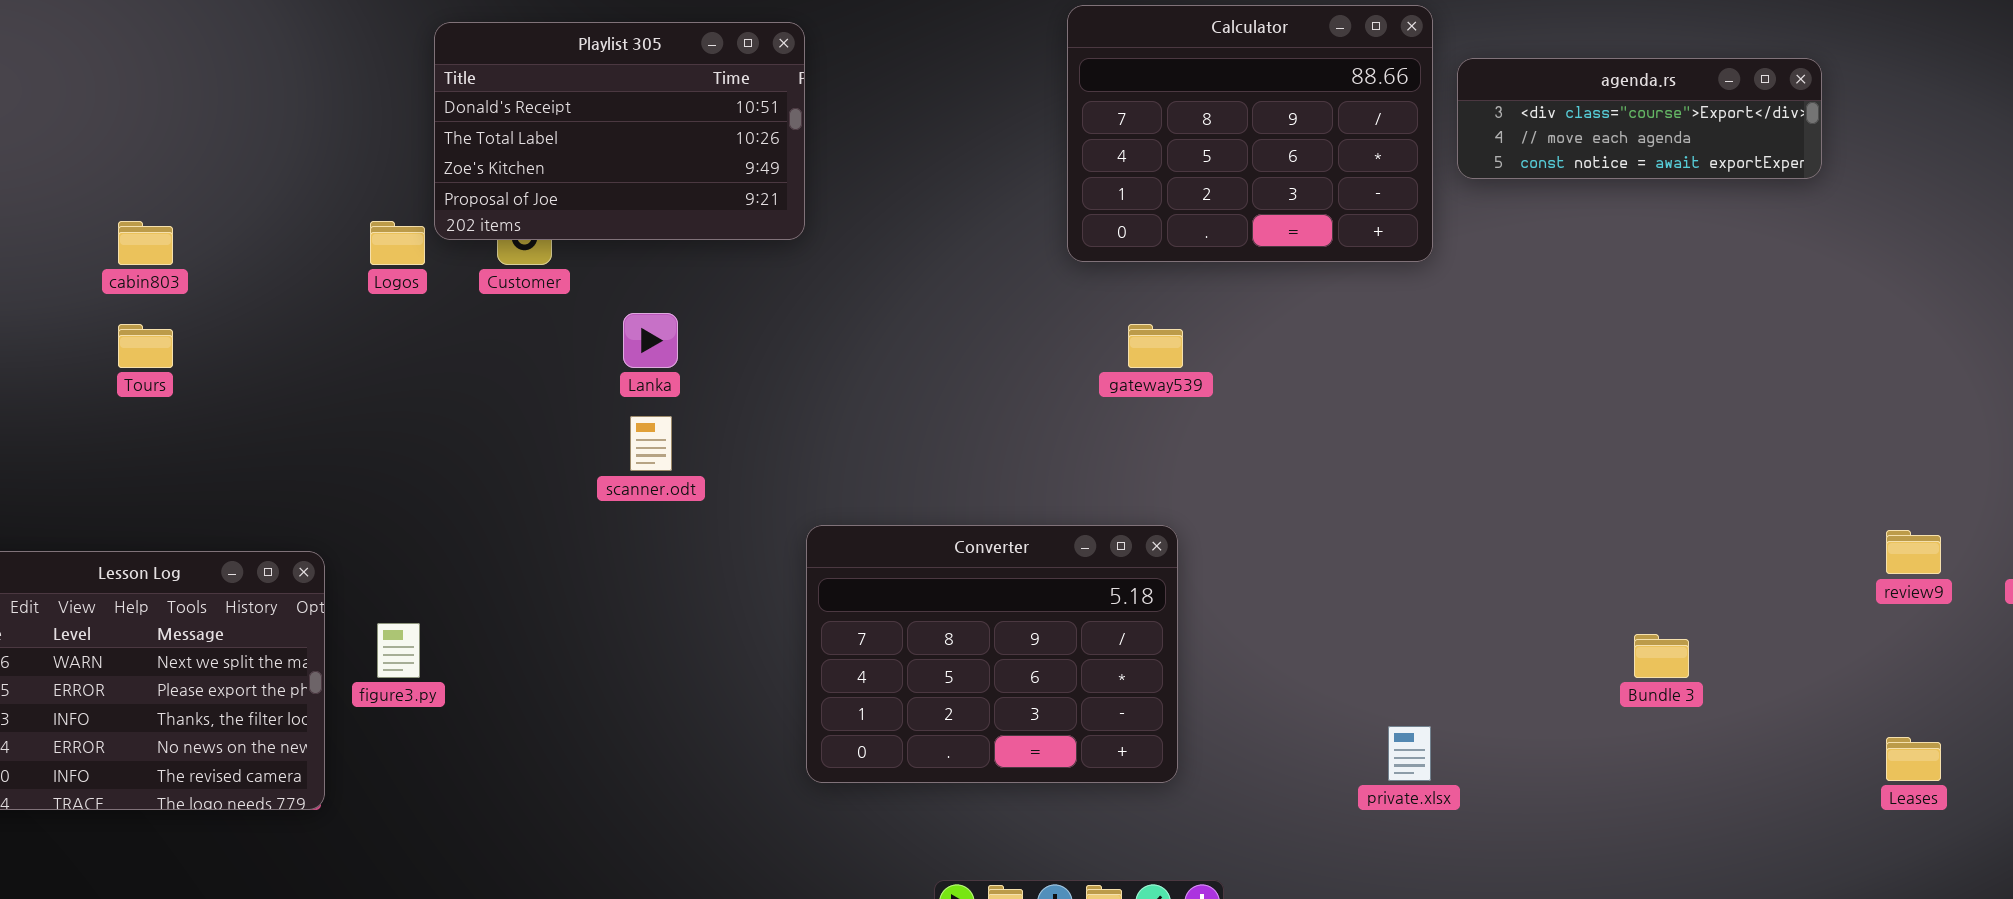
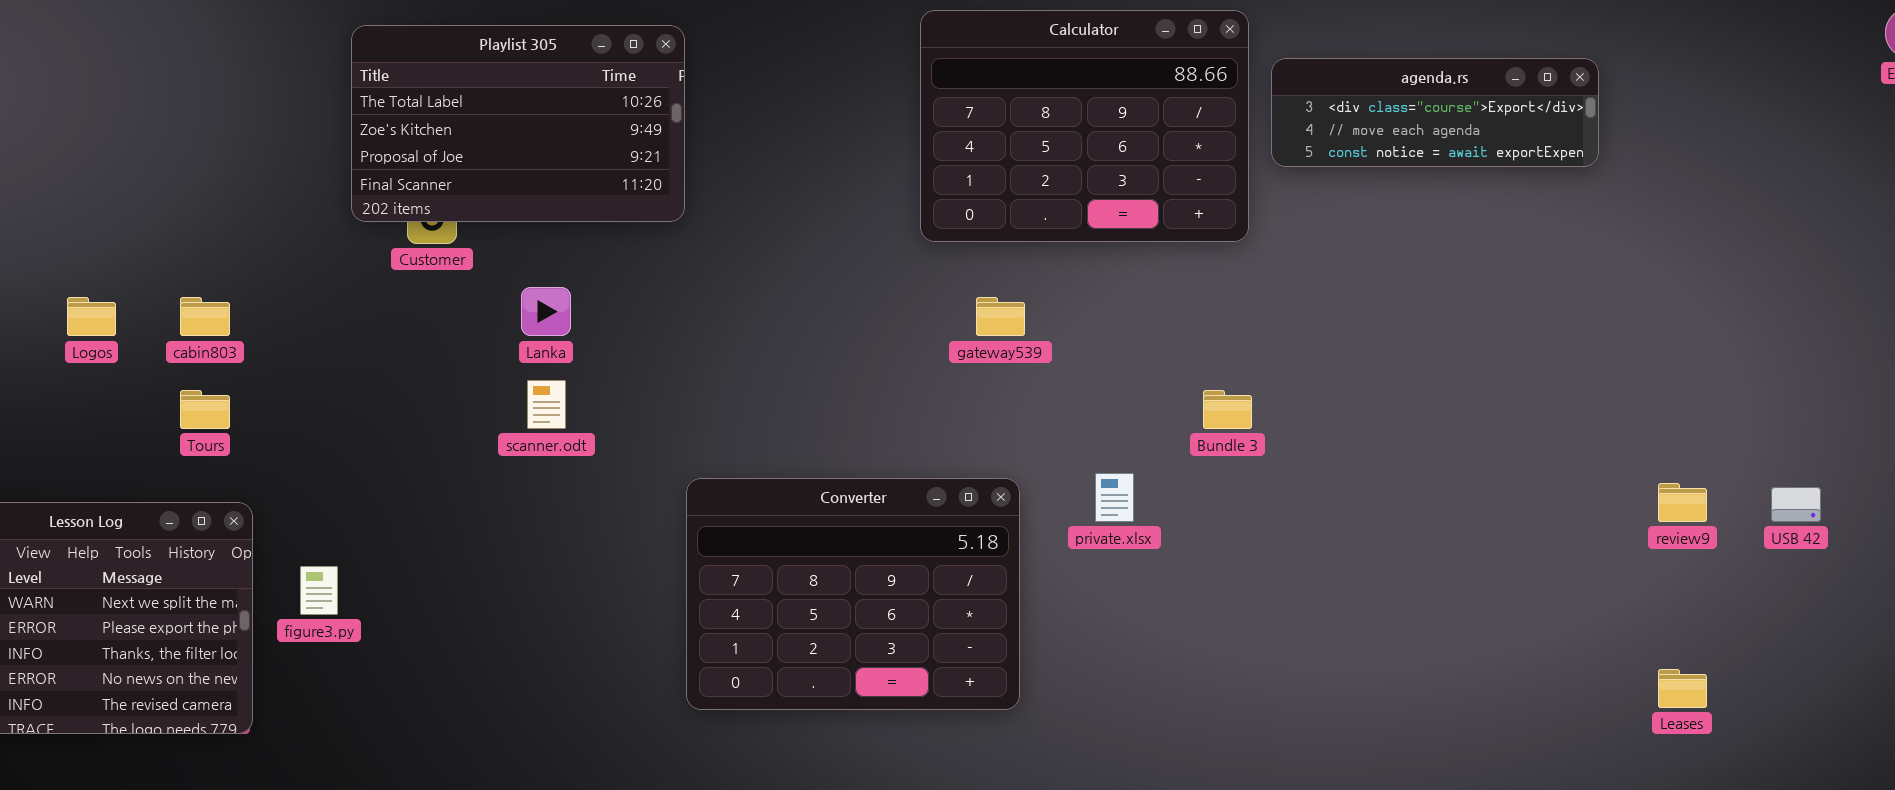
Playlist 305: [434,22,805,240] -> [351,25,685,222], scrolled down 1 row
cabin803: [118,221,173,265] -> [180,297,230,336], moved
Logos: [370,221,425,265] -> [67,297,116,336], moved
Tours: [118,324,173,368] -> [180,390,230,429], moved
Bundle 3: [1634,634,1689,678] -> [1203,390,1252,429], moved
private.xlsx: [1388,726,1431,781] -> [1095,473,1134,522], moved

